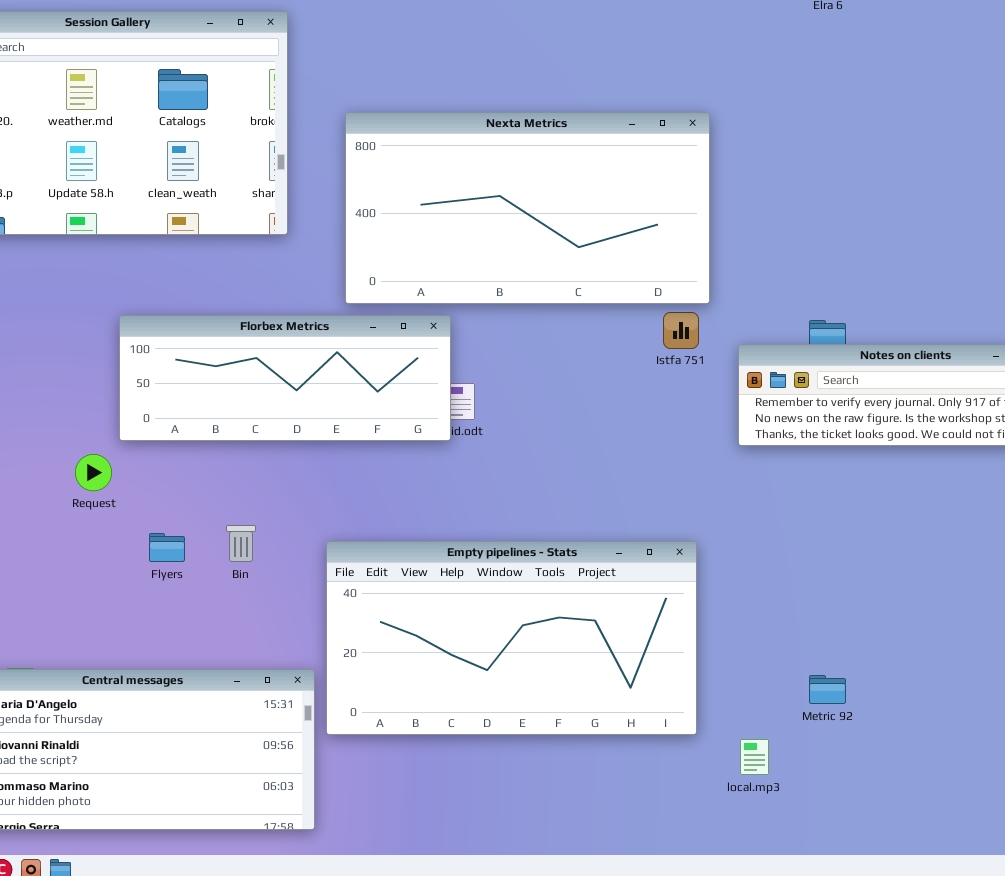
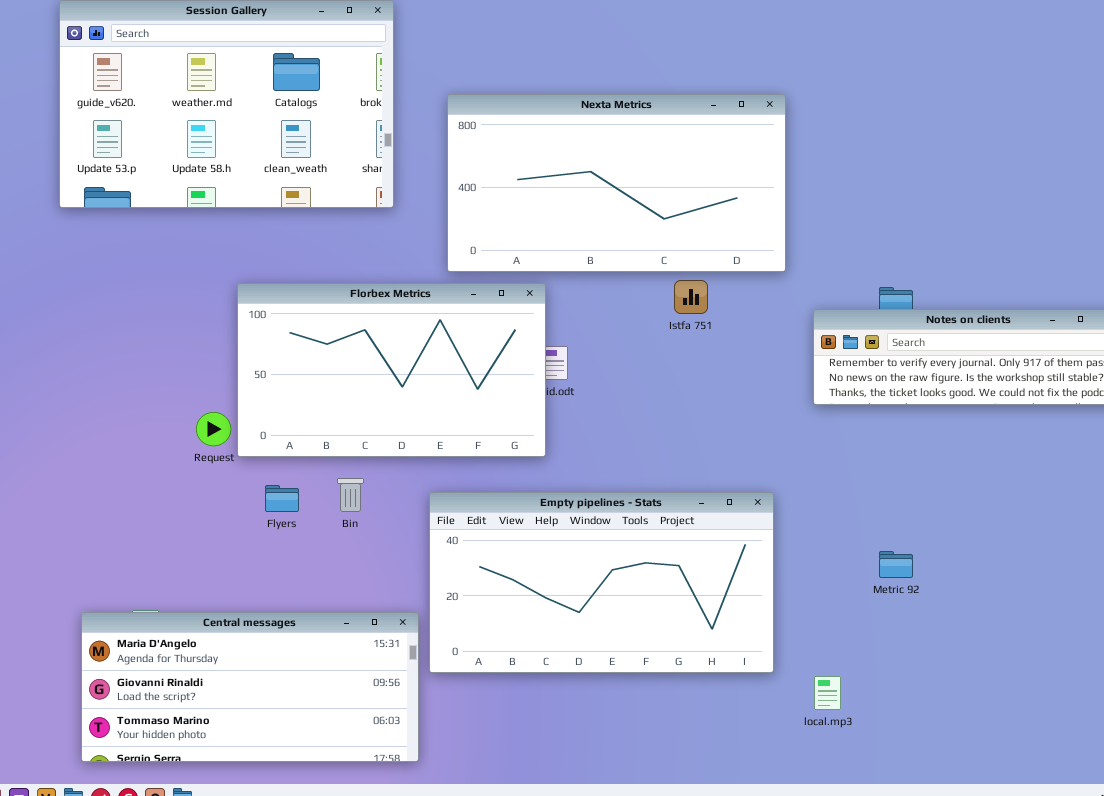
Istfa 751: [663,312,699,349] -> [674,280,708,314], moved
Florbex Metrics: [119,315,451,441] -> [237,283,546,457], resized
Metric 92: [809,675,846,704] -> [879,551,913,578], moved

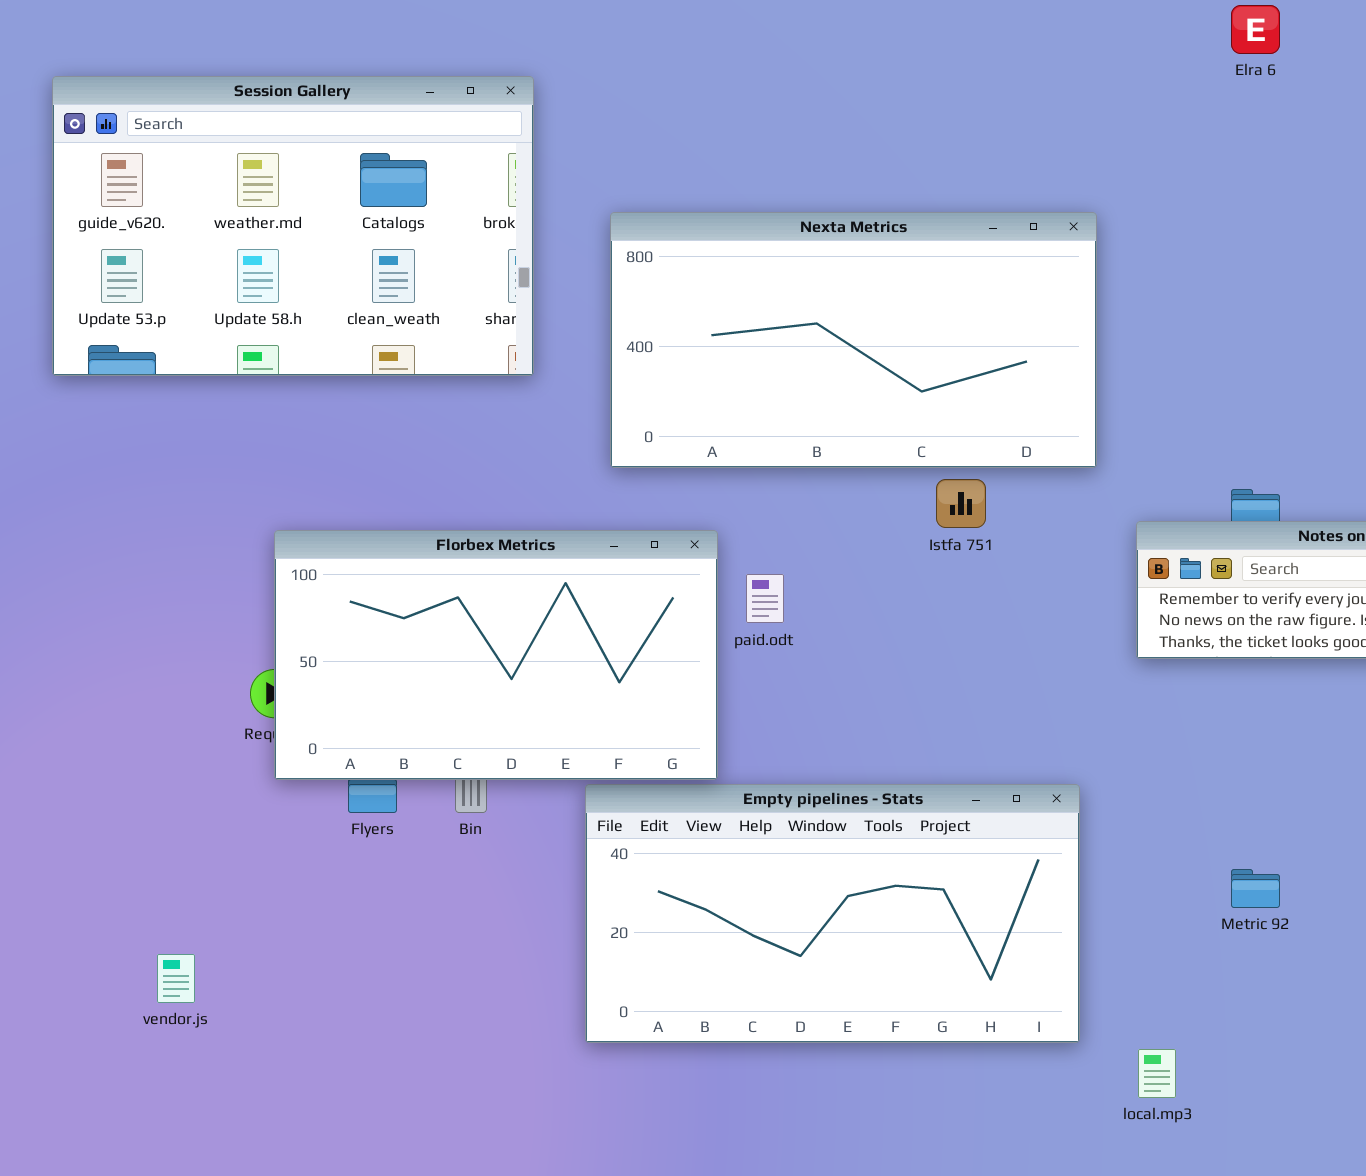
Florbex Metrics: [237,283,546,457] -> [274,530,718,780], moved
Central messages: [81,612,419,762] -> none, closed

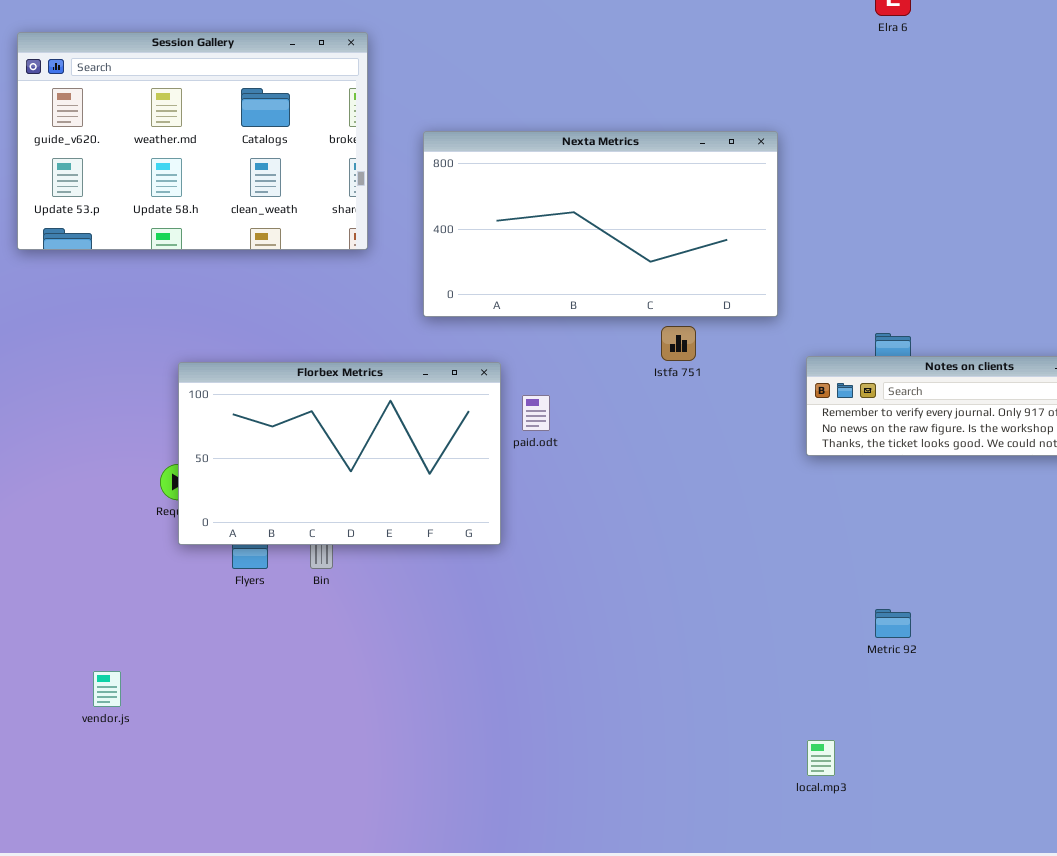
Empty pipelines - Stats: [585,784,1080,1043] -> none, closed

